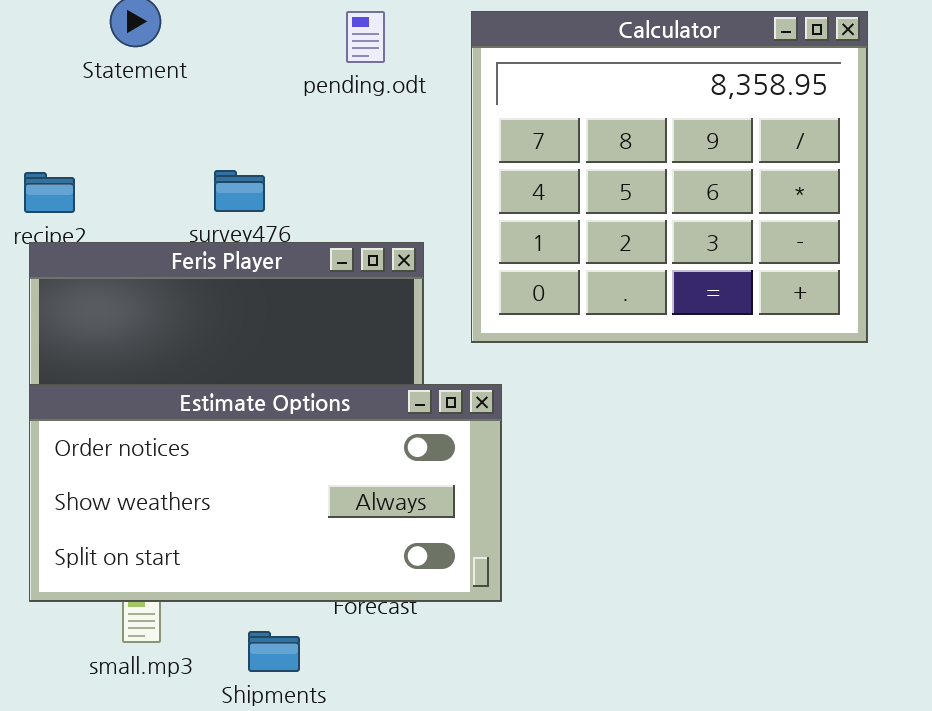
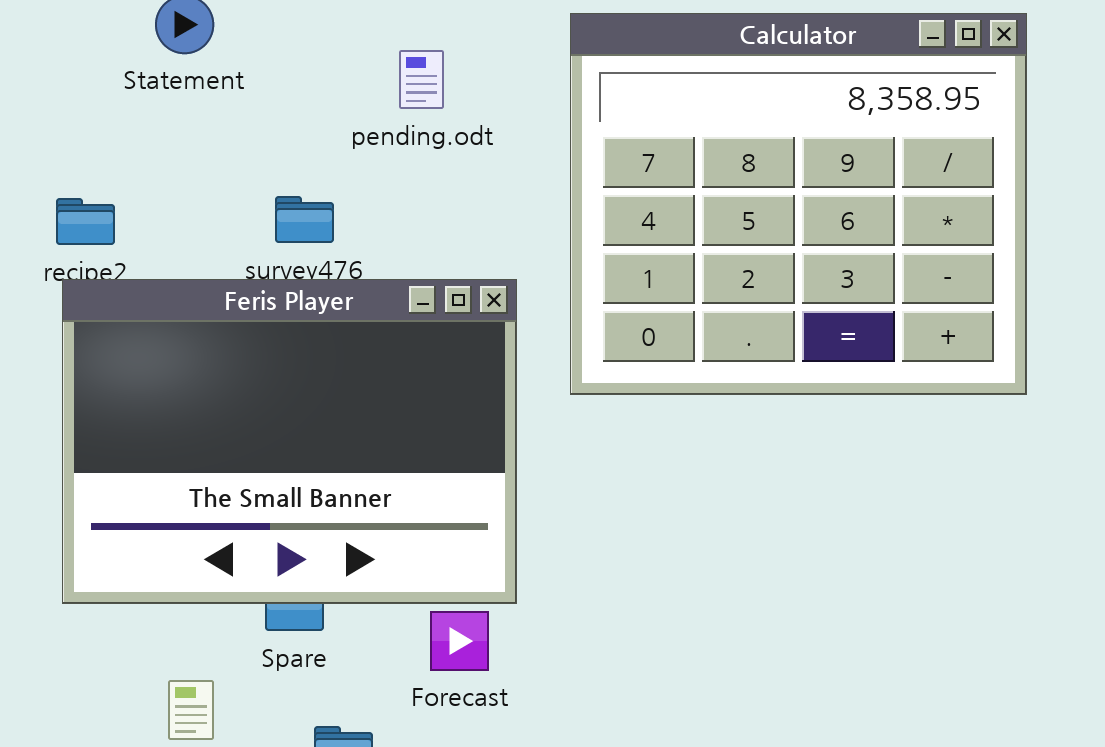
pending.odt: [346,11,385,63] -> [399,50,444,109], moved
Estimate Options: [29,384,502,602] -> none, closed

